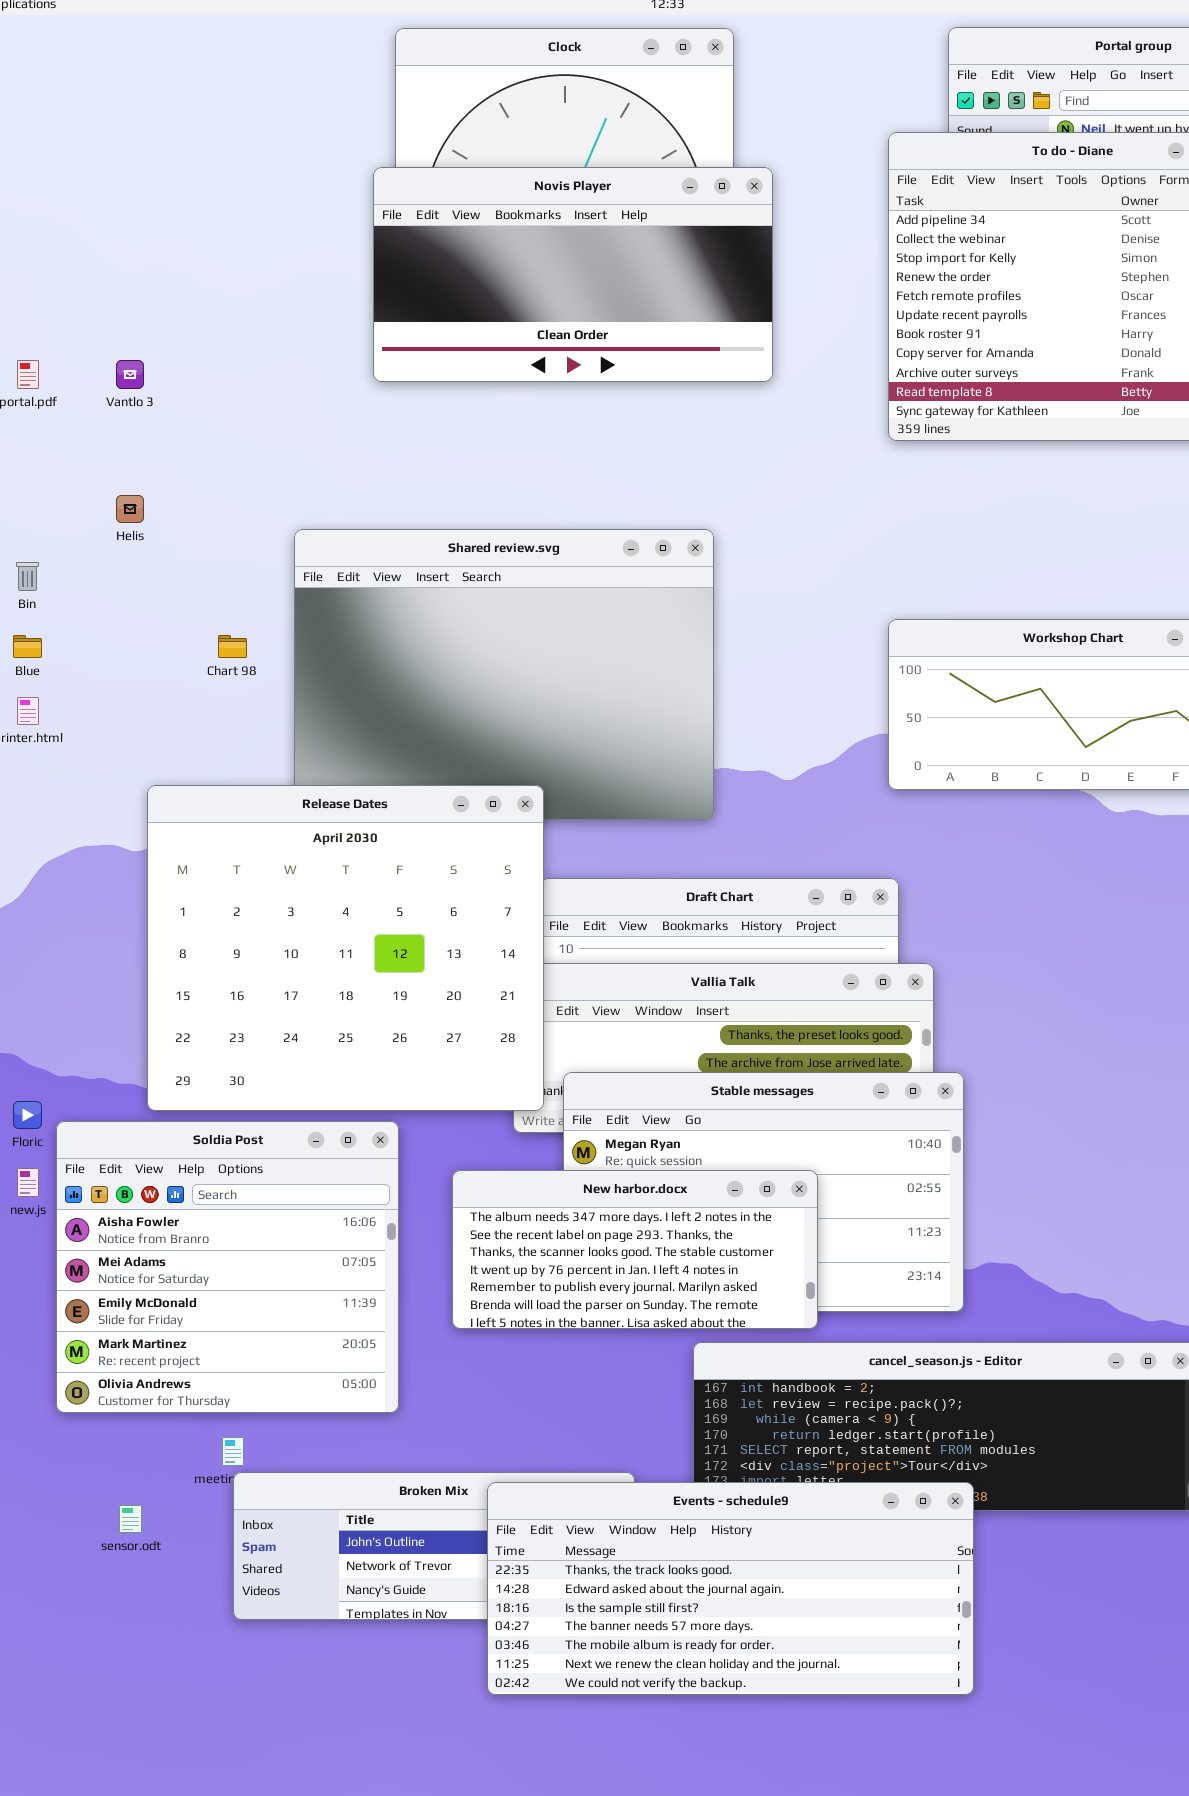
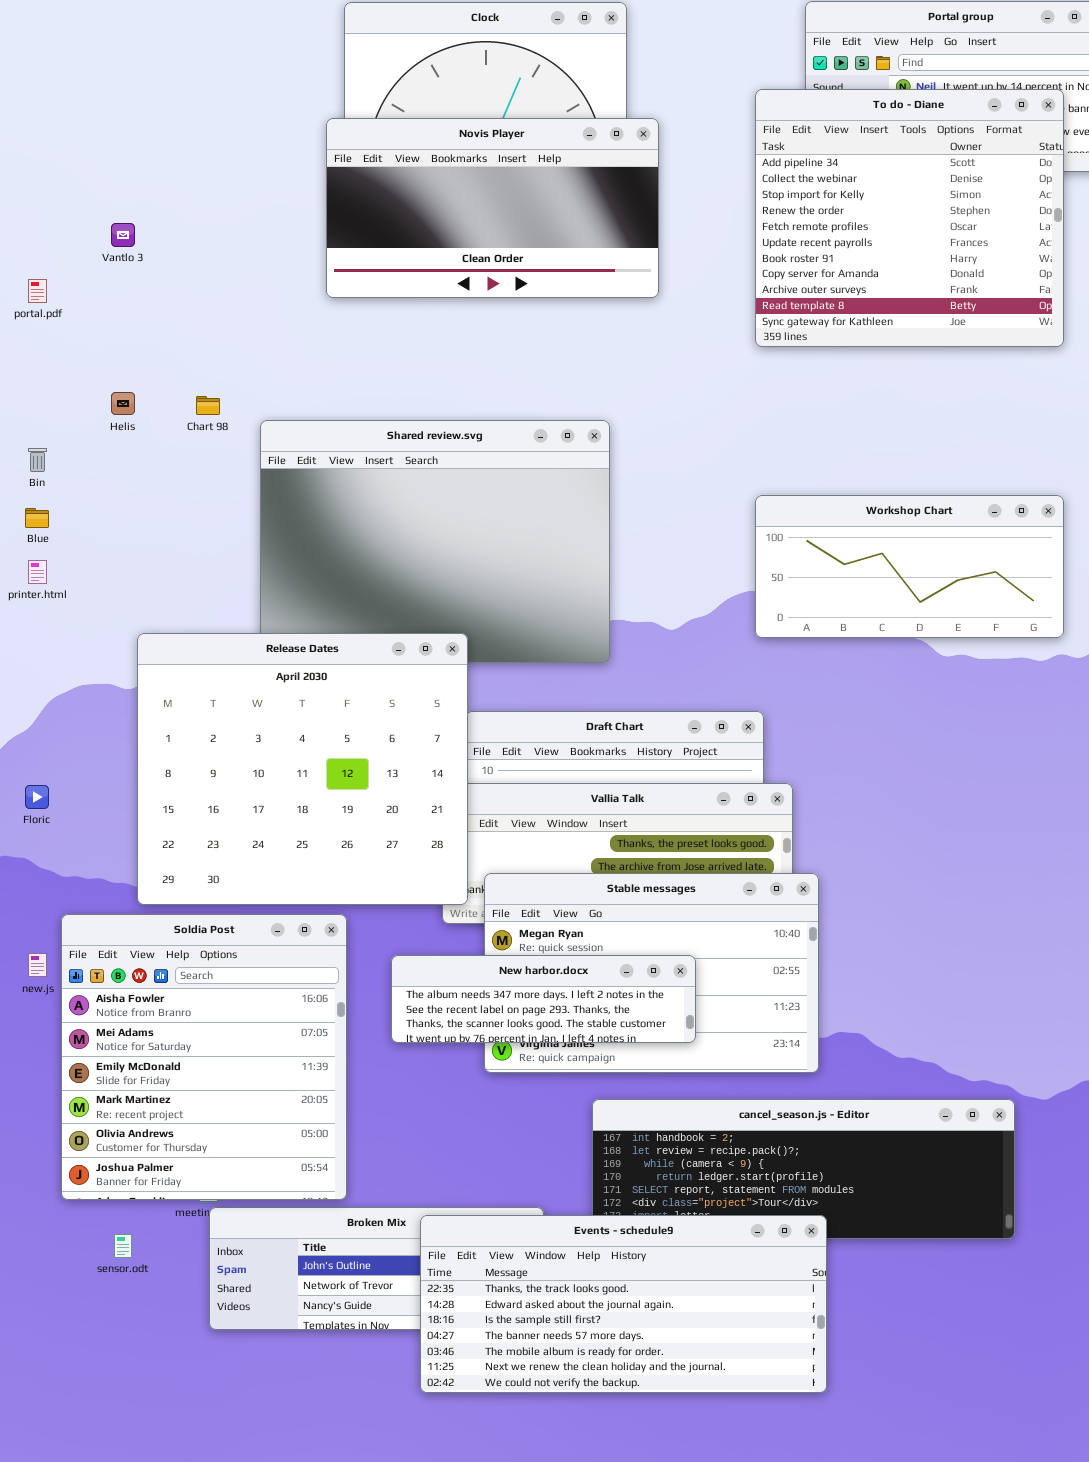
Vantlo 3: [116,360,144,389] -> [111,223,135,247], moved
Chart 98: [218,635,247,658] -> [196,396,220,415], moved
Floric: [13,1101,42,1129] -> [25,785,49,809], moved
Soldia Post: [56,1121,399,1413] -> [61,914,347,1200], resized
New harbor.docx: [452,1170,818,1329] -> [391,955,696,1043], resized

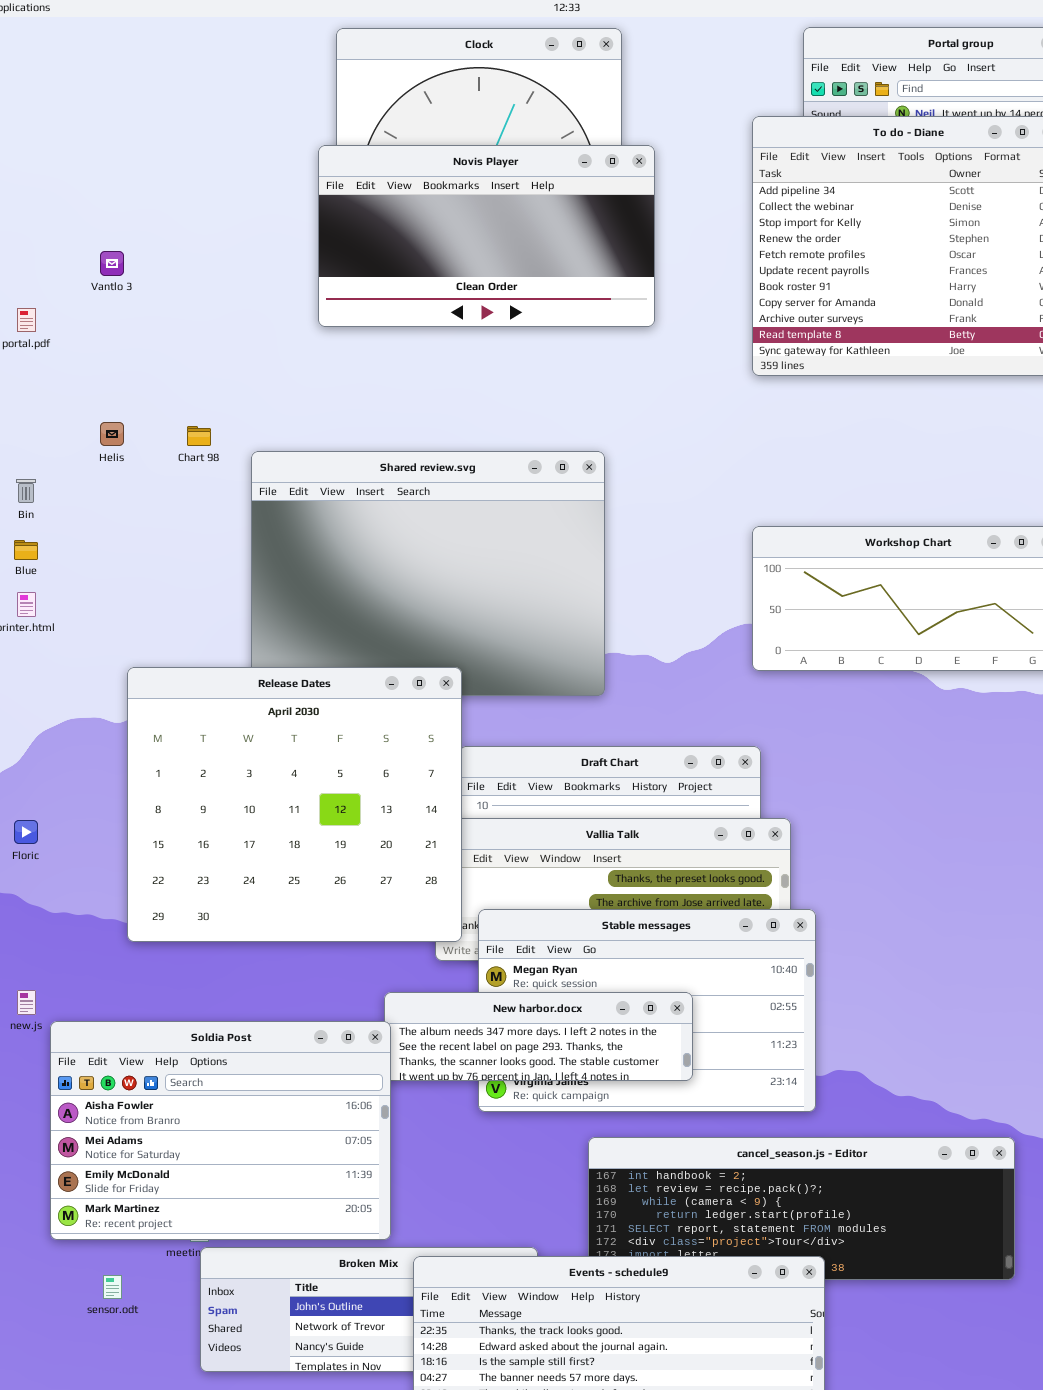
Soldia Post: [61,914,347,1200] -> [50,1021,391,1240], resized

